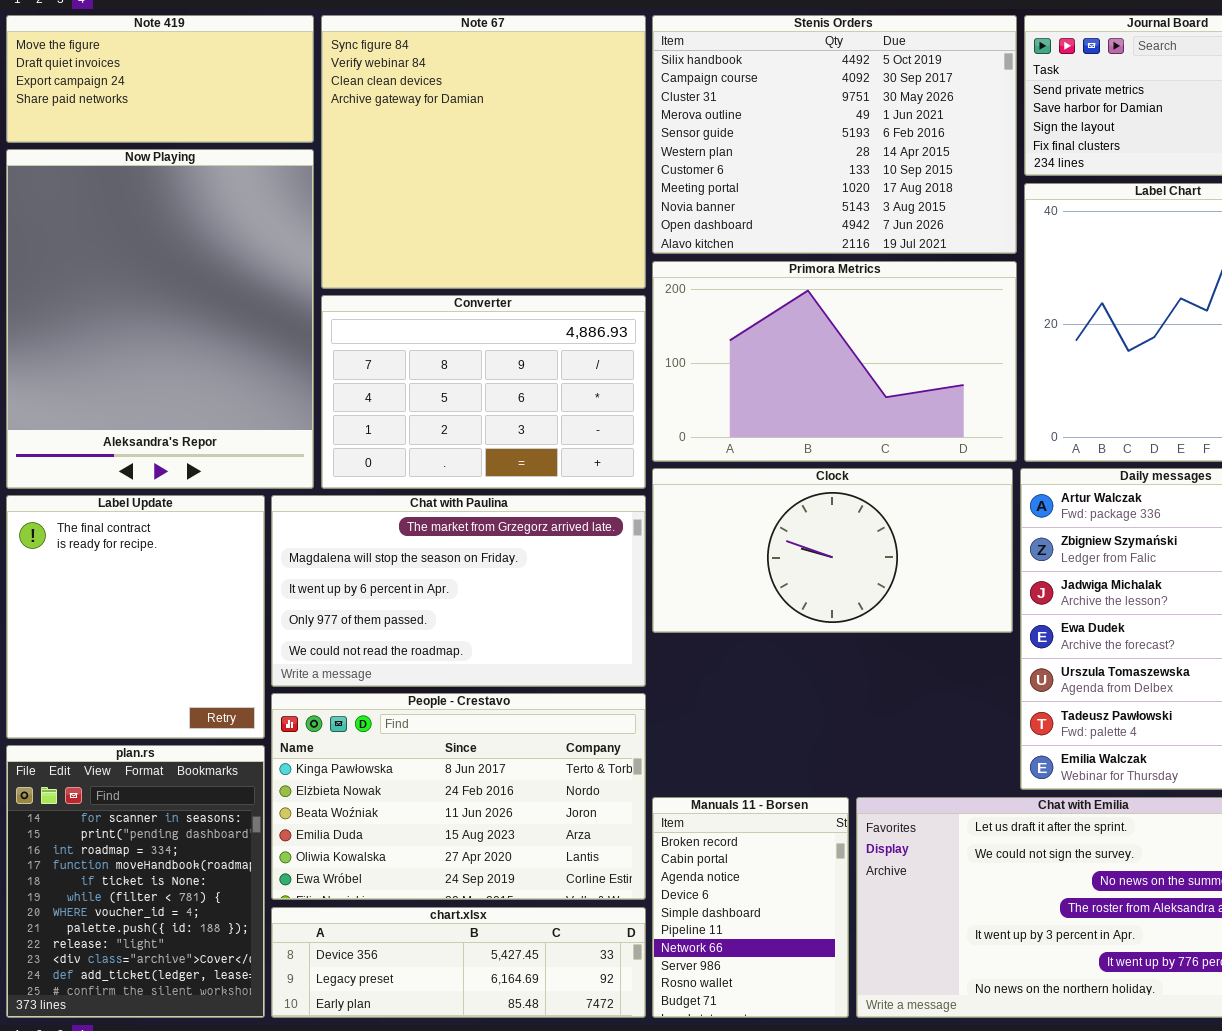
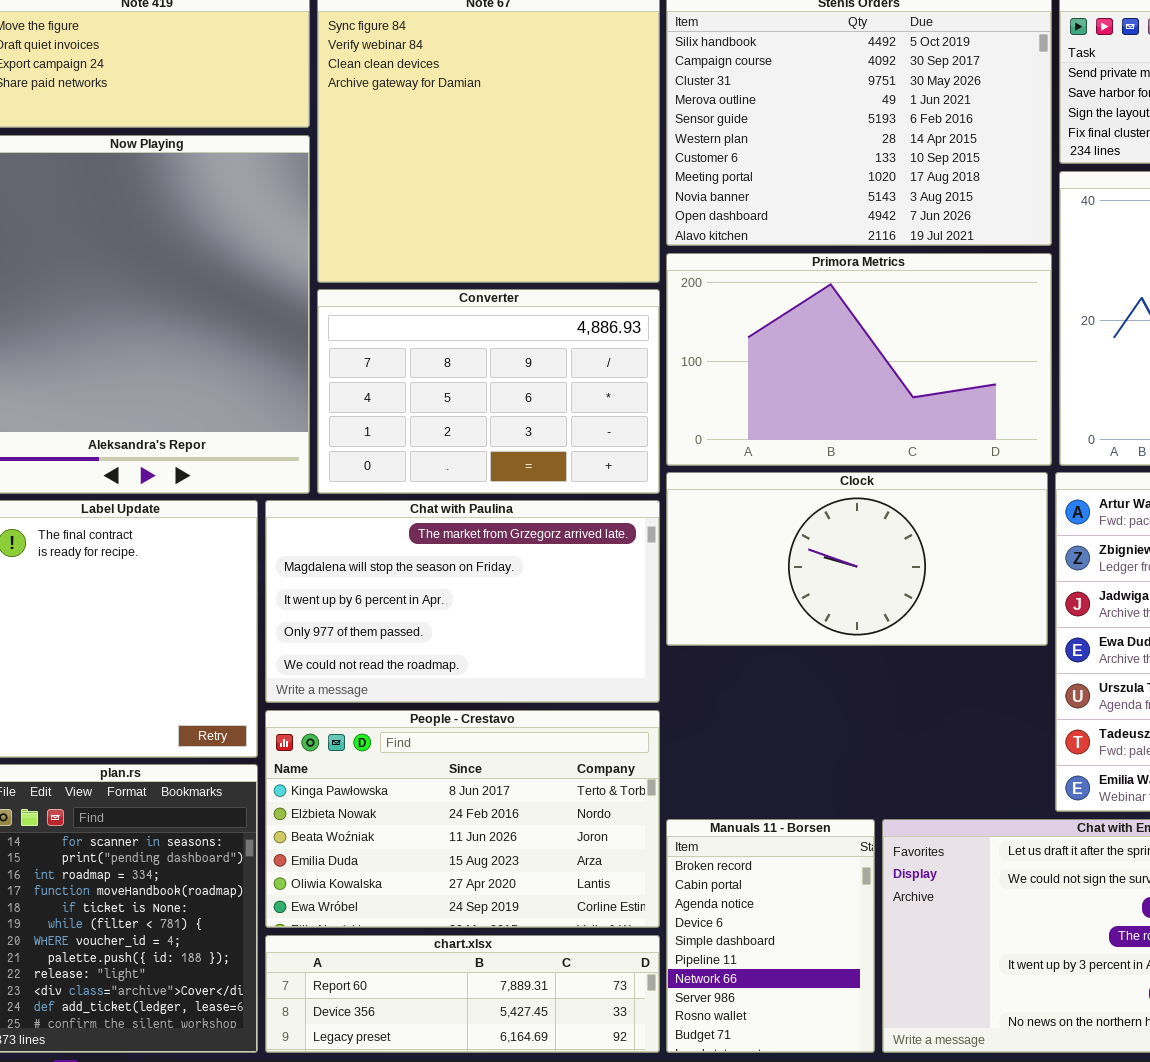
chart.xlsx: [271,907,646,1018] -> [265,935,660,1053], scrolled up 1 row

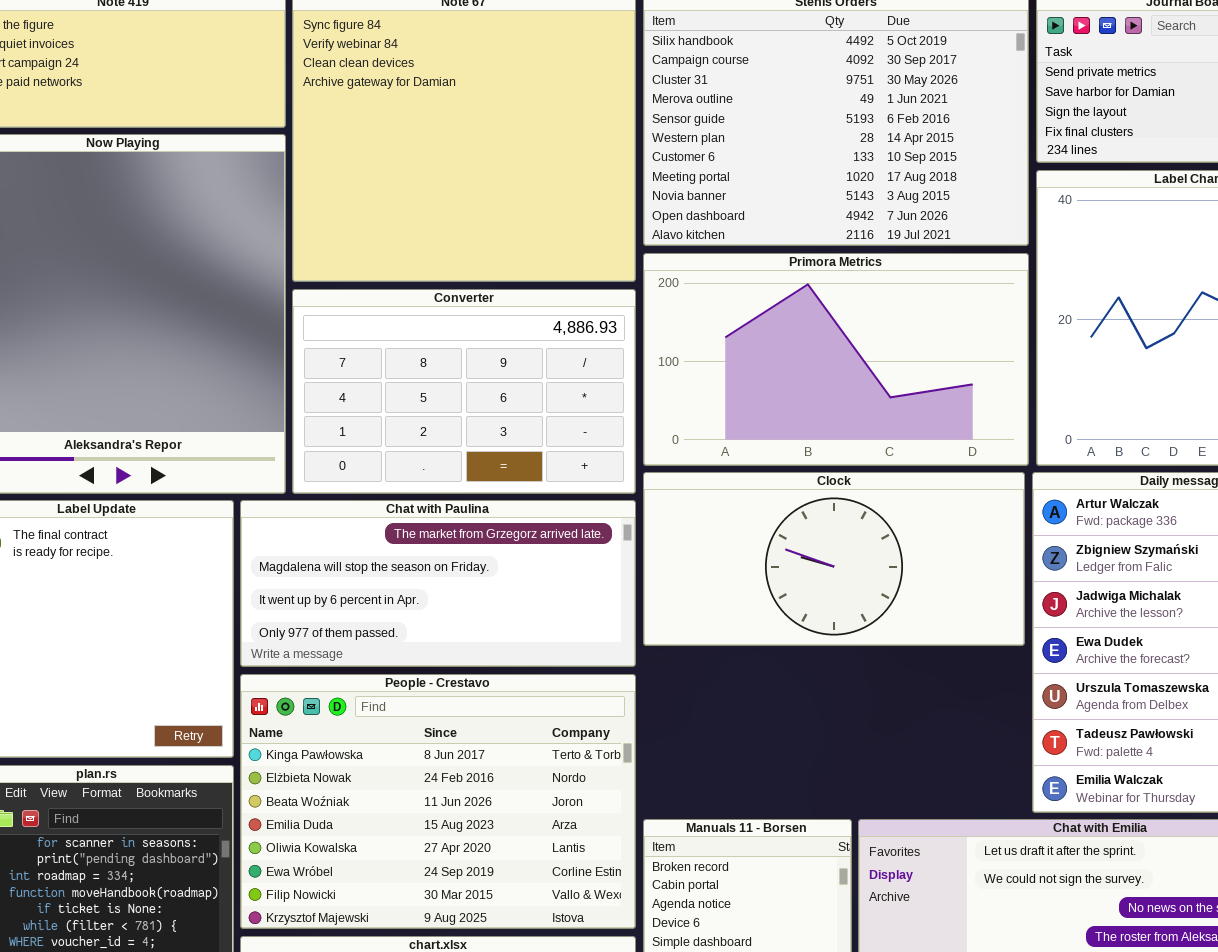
Chat with Paulina: [265,500,660,703] -> [240,500,636,667], resized
People - Crestavo: [265,710,660,928] -> [240,674,636,929], resized

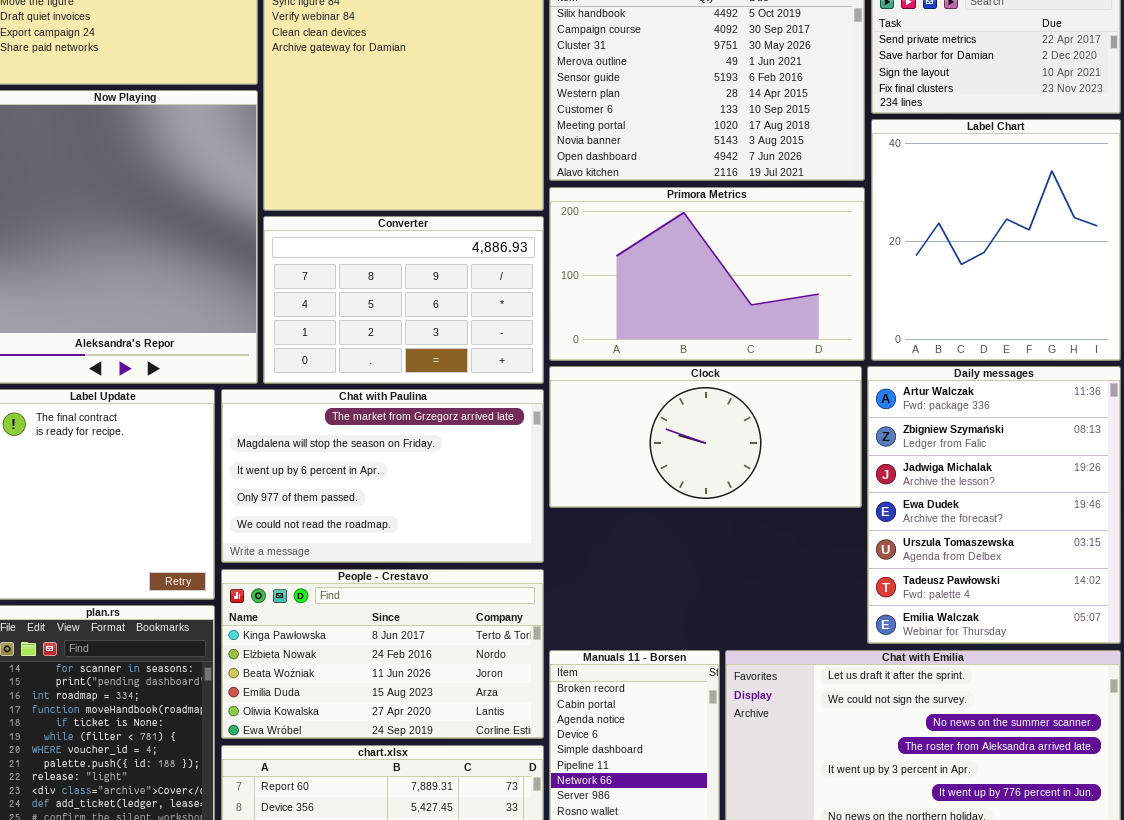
Chat with Paulina: [240,500,636,667] -> [221,389,544,563], resized
People - Crestavo: [240,674,636,929] -> [221,569,544,739], resized

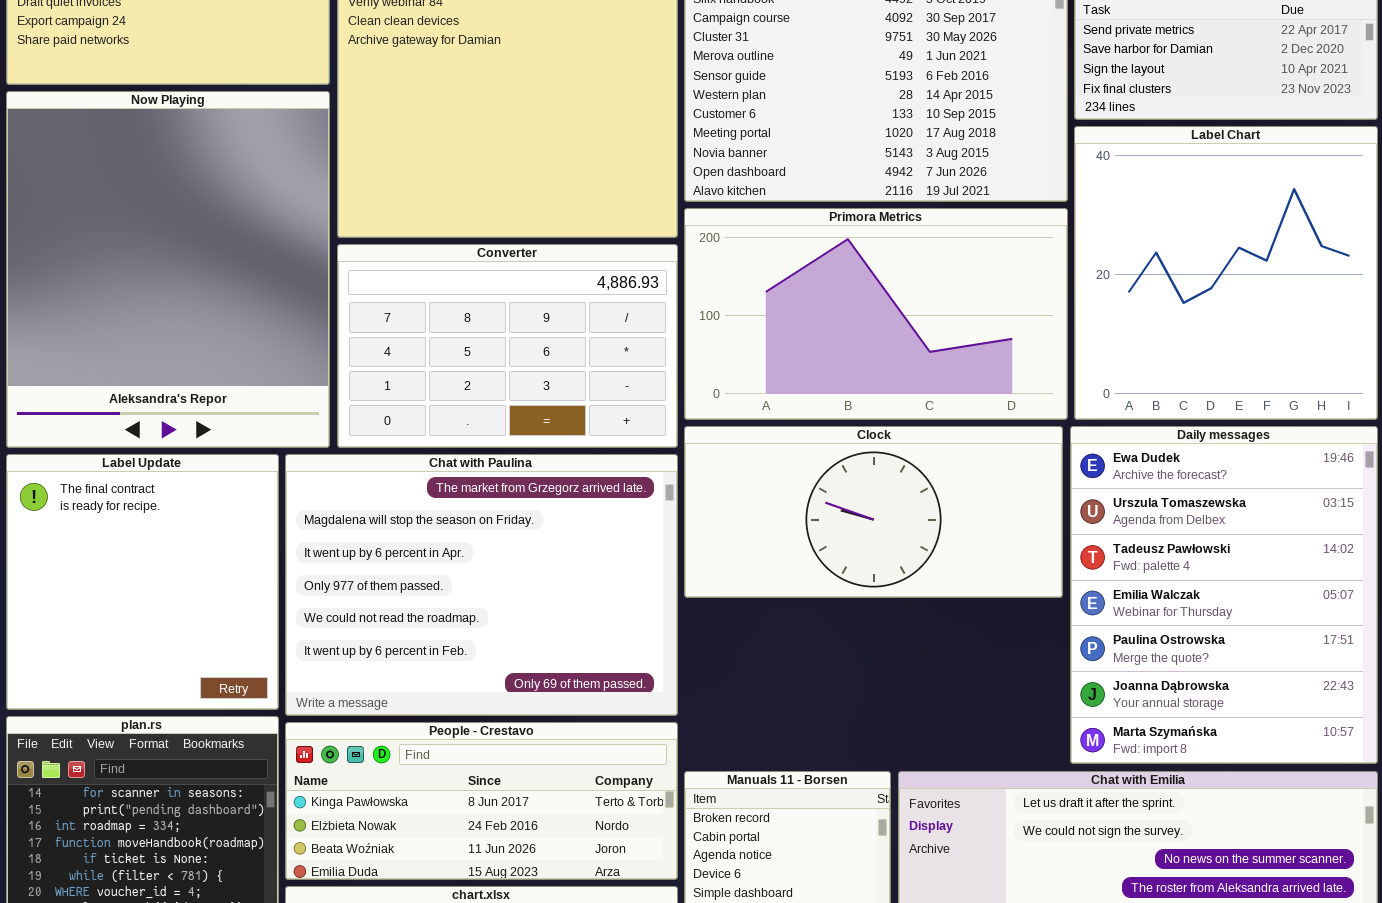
Daily messages: [867,366,1121,644] -> [1070,426,1378,764], scrolled down 3 rows
Chat with Paulina: [221,389,544,563] -> [285,454,678,716], resized
People - Crestavo: [221,569,544,739] -> [285,722,678,880], resized

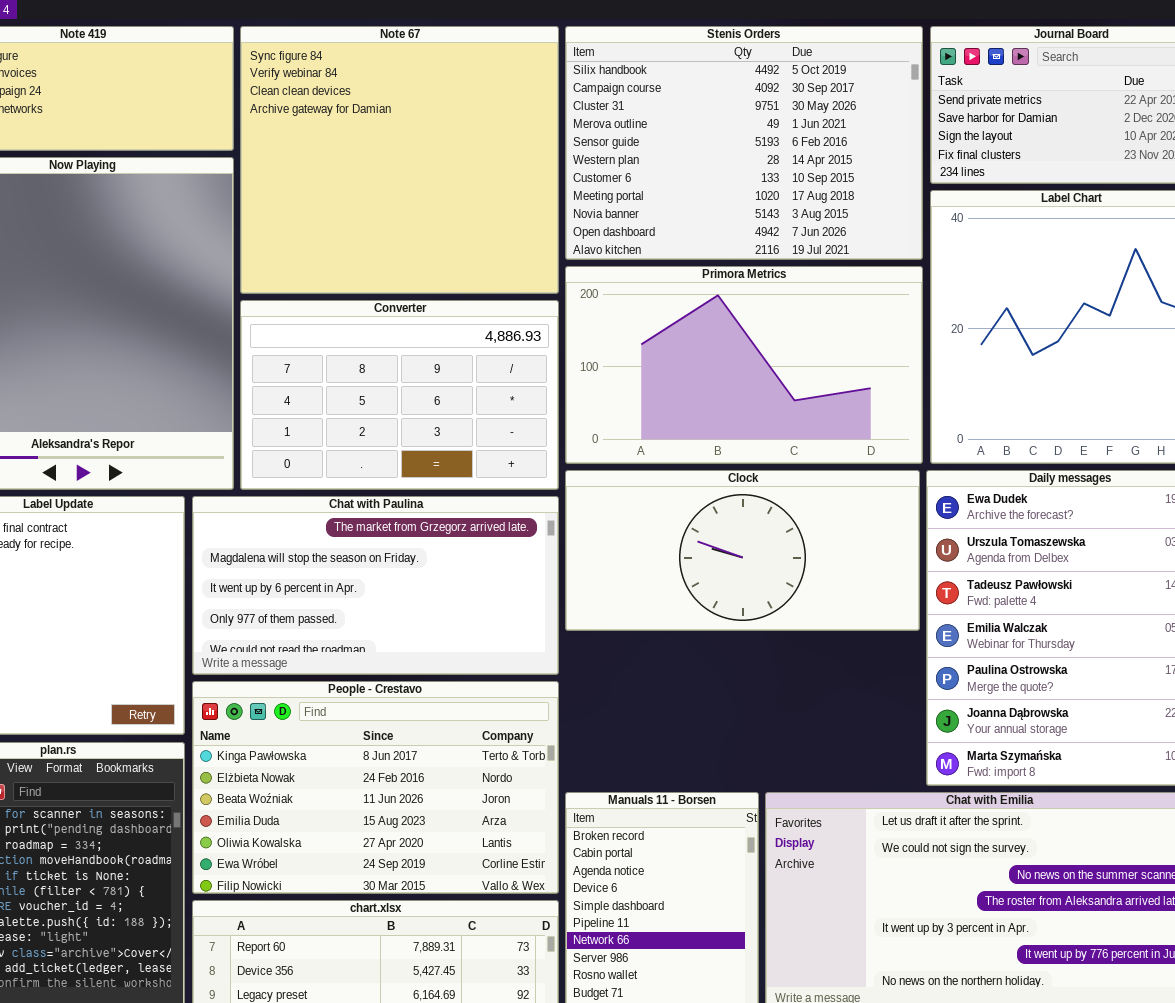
Chat with Paulina: [285,454,678,716] -> [192,496,559,675], resized
People - Crestavo: [285,722,678,880] -> [192,681,559,894], resized

